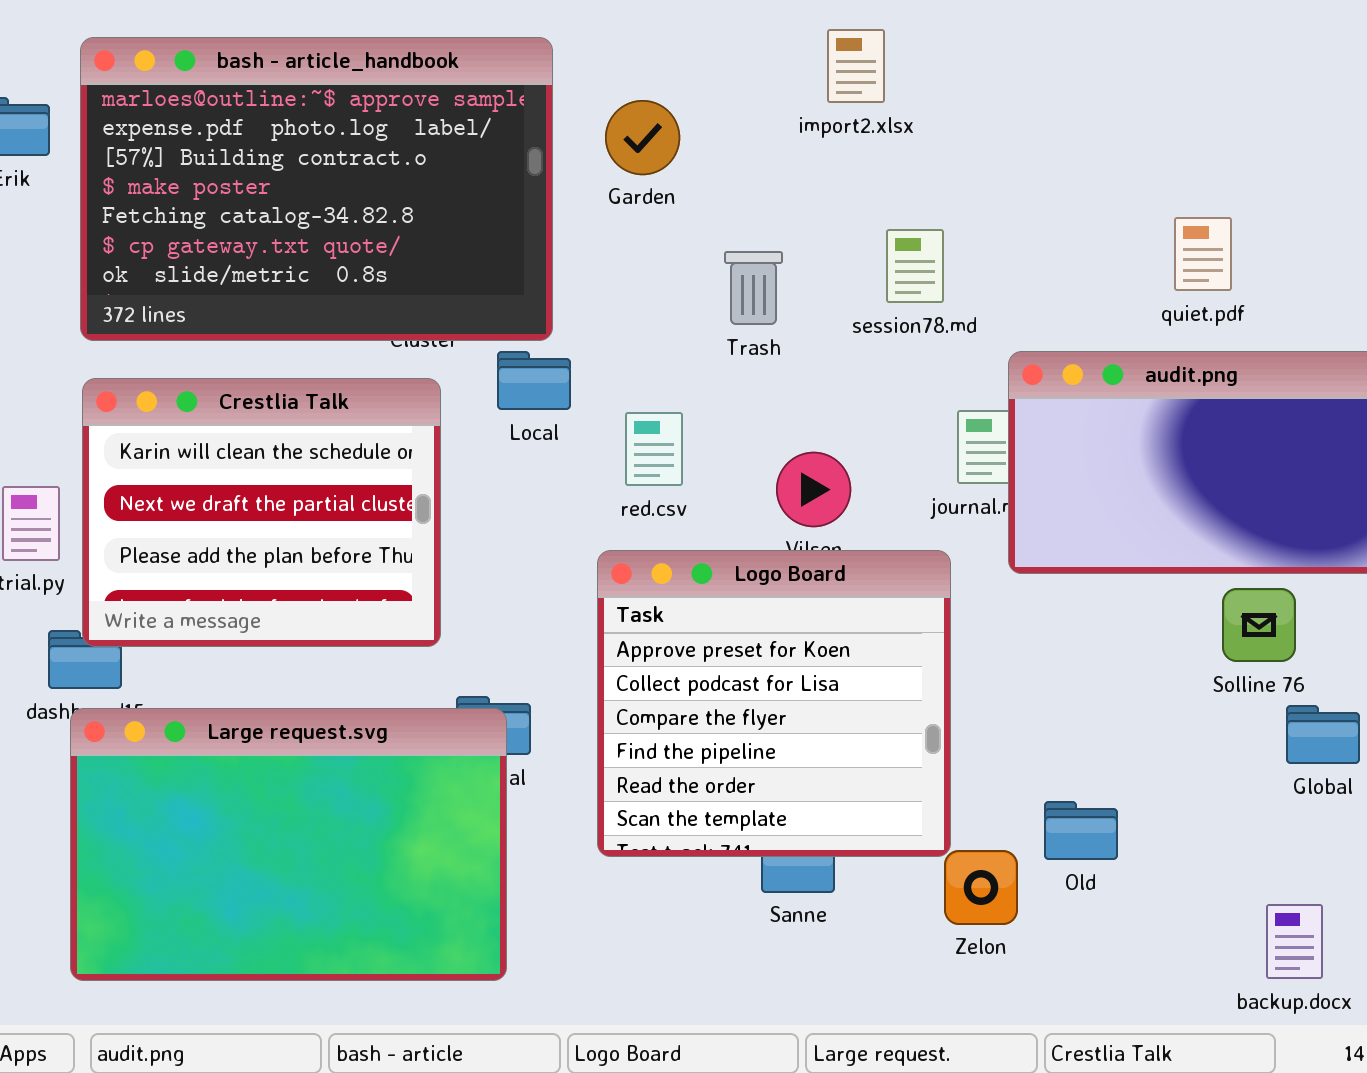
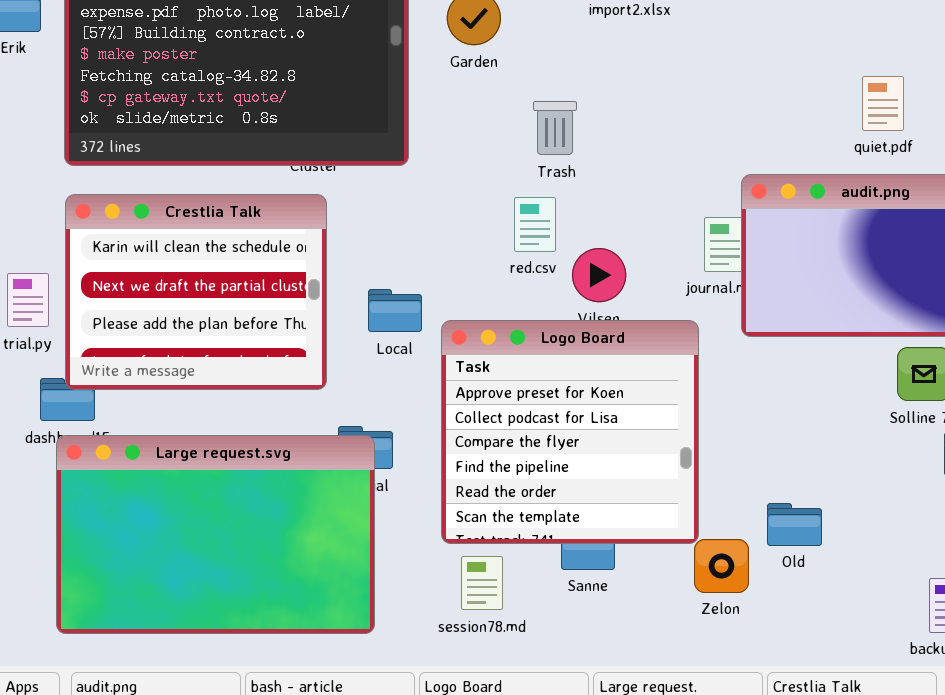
session78.md: [886,229,944,303] -> [461,556,503,610], moved
Local: [497,351,571,410] -> [368,289,422,332], moved
red.csv: [625,412,683,486] -> [514,197,556,252], moved

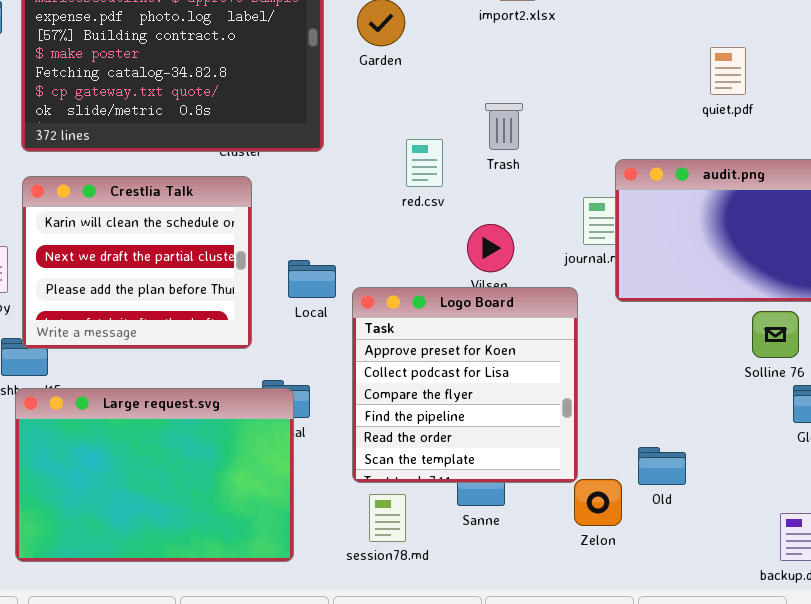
quiet.pdf: [862,76,904,131] -> [710,47,746,95], moved
Trash: [533,101,577,155] -> [485,103,523,150], moved
red.csv: [514,197,556,252] -> [406,139,443,187], moved

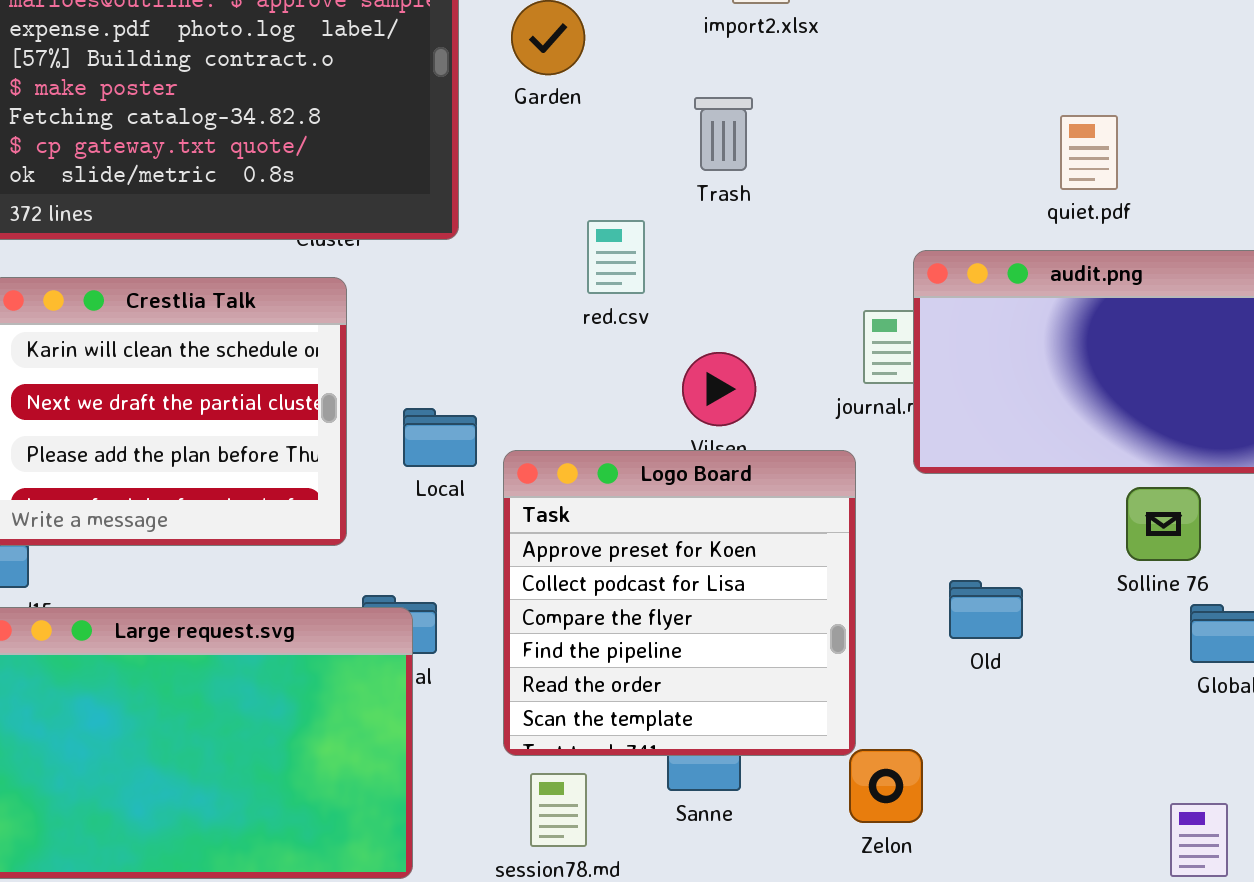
quiet.pdf: [710,47,746,95] -> [1060,115,1118,190], moved
Trash: [485,103,523,150] -> [694,97,753,171], moved
Old: [638,447,686,485] -> [949,580,1023,639], moved

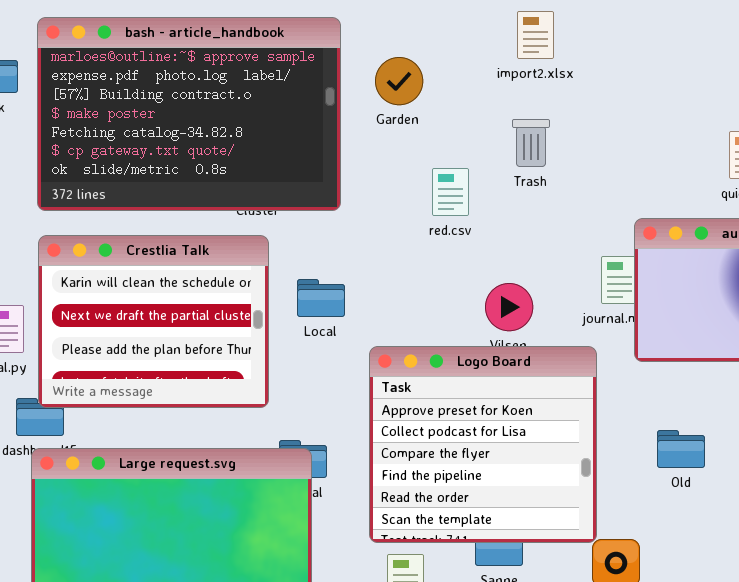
Trash: [694,97,753,171] -> [512,119,550,167], moved
red.csv: [587,220,645,294] -> [432,168,469,216], moved
Local: [403,408,477,467] -> [297,279,345,317], moved

